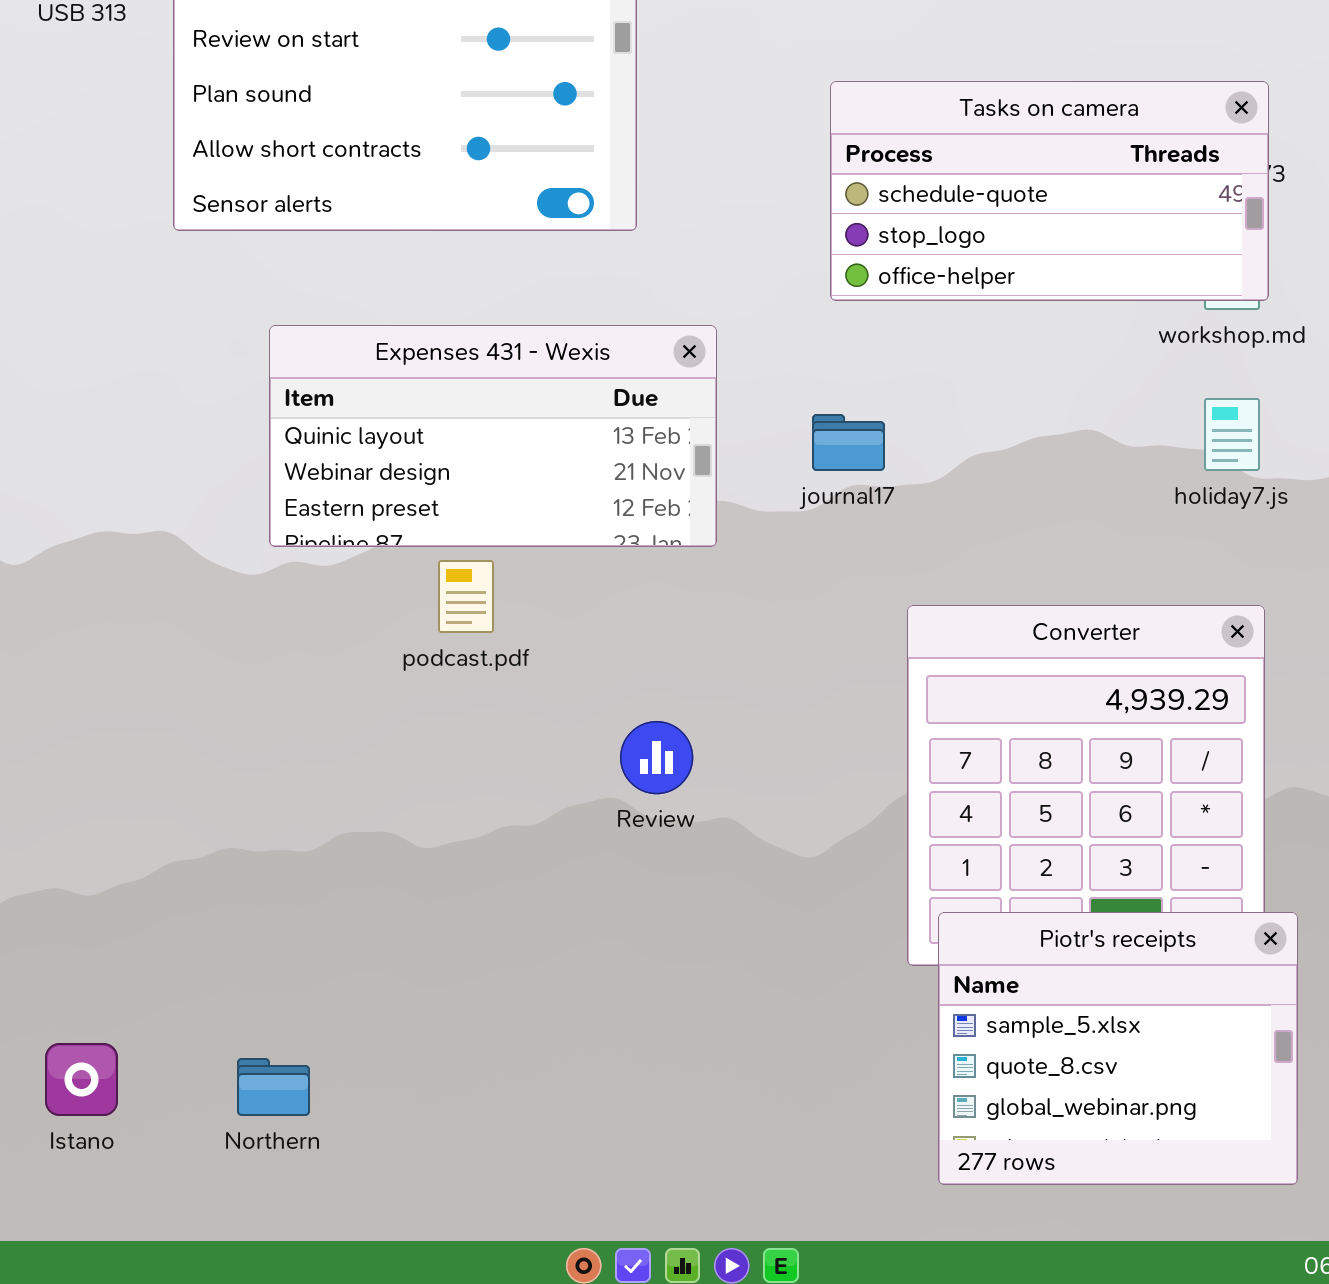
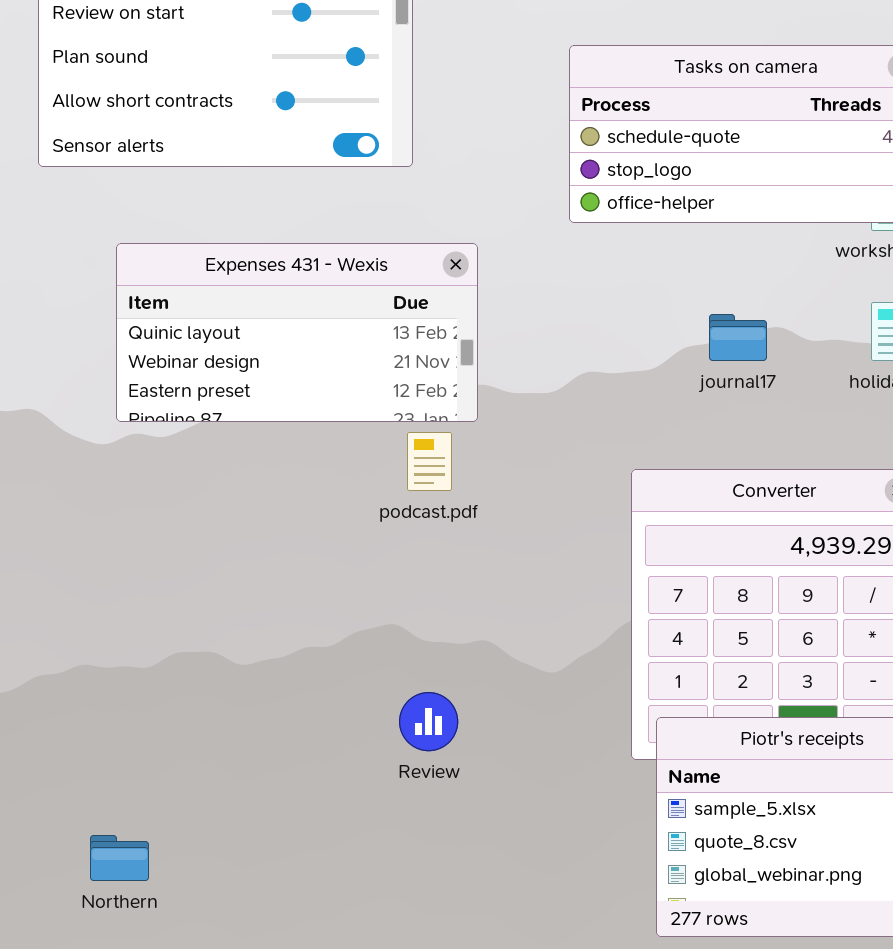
journal17: [812,414,885,471] -> [709,314,767,361], moved
podcast.pdf: [438,560,494,633] -> [407,432,452,491], moved
Review: [620,721,693,794] -> [399,692,458,751], moved

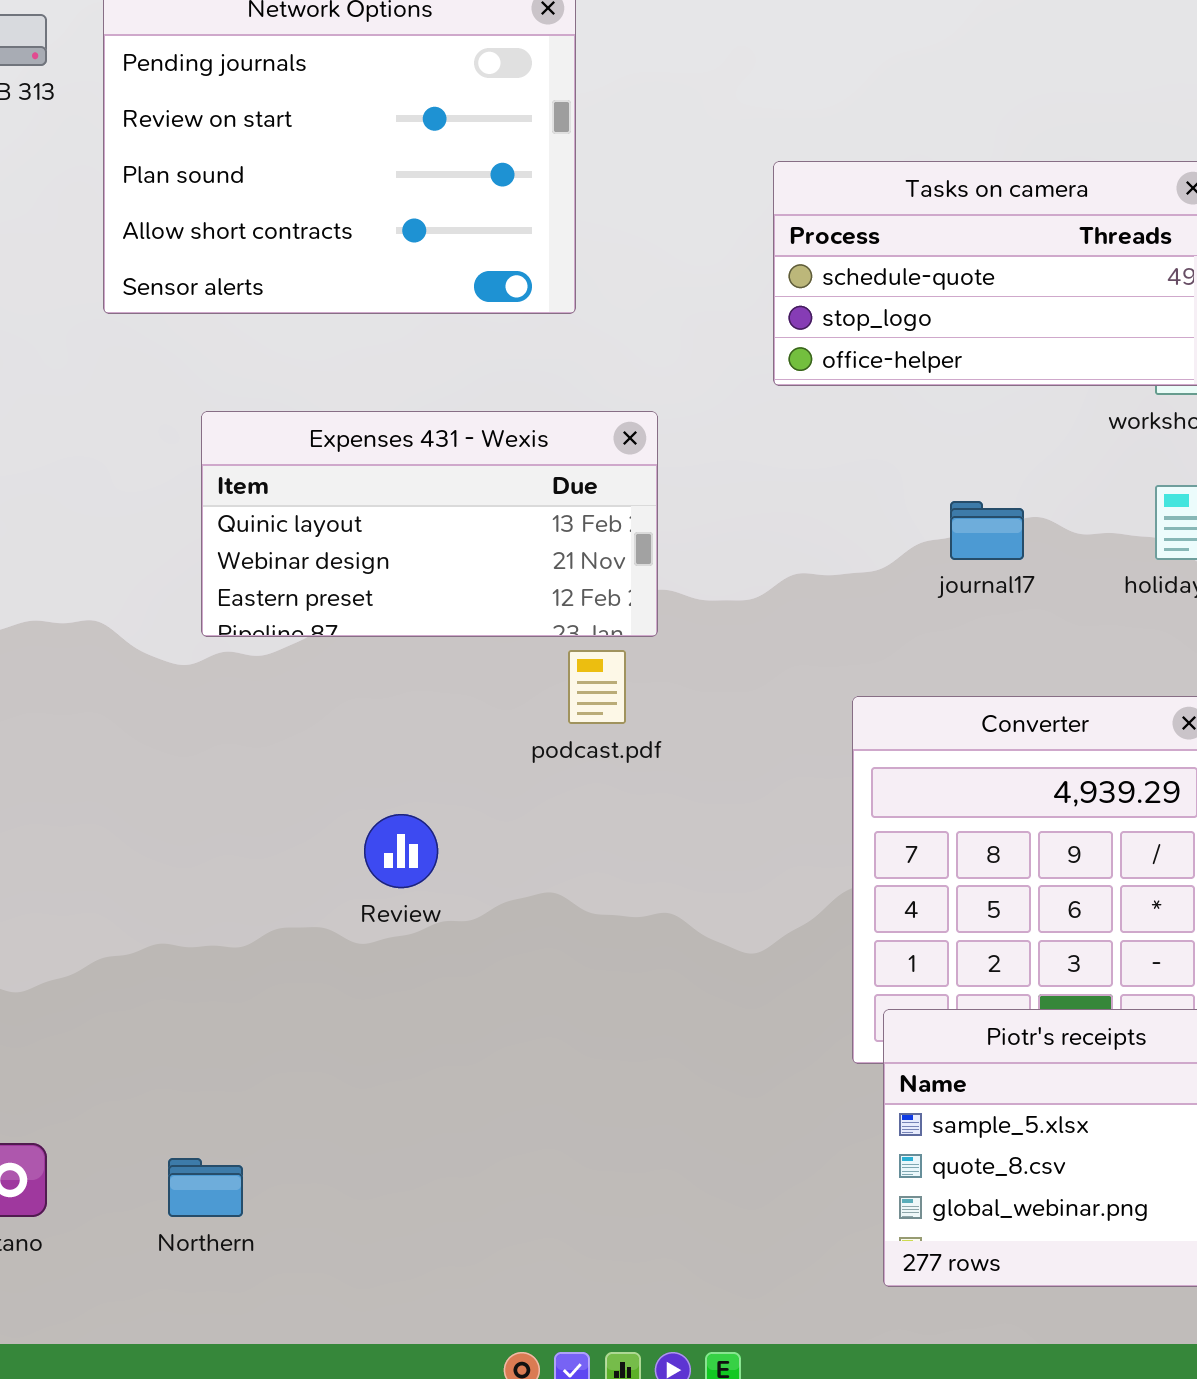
Review: [399,692,458,751] -> [364,814,438,888], moved

